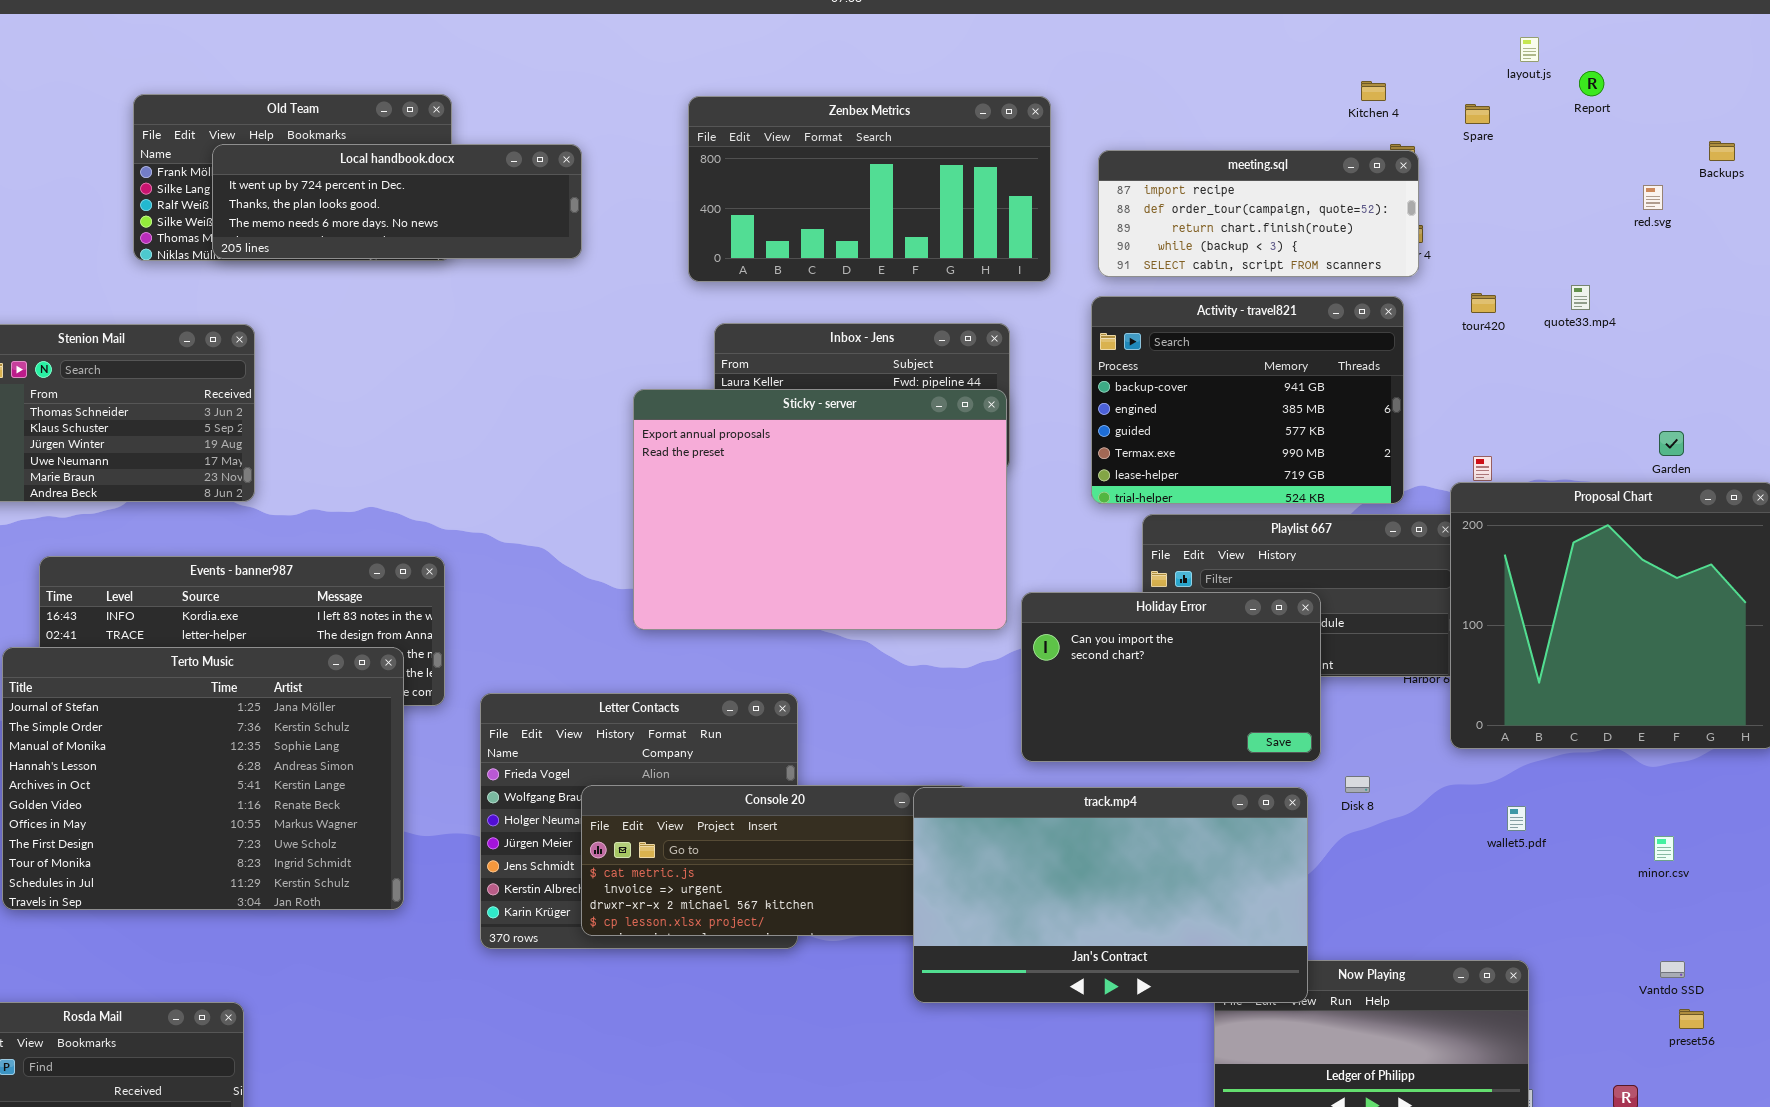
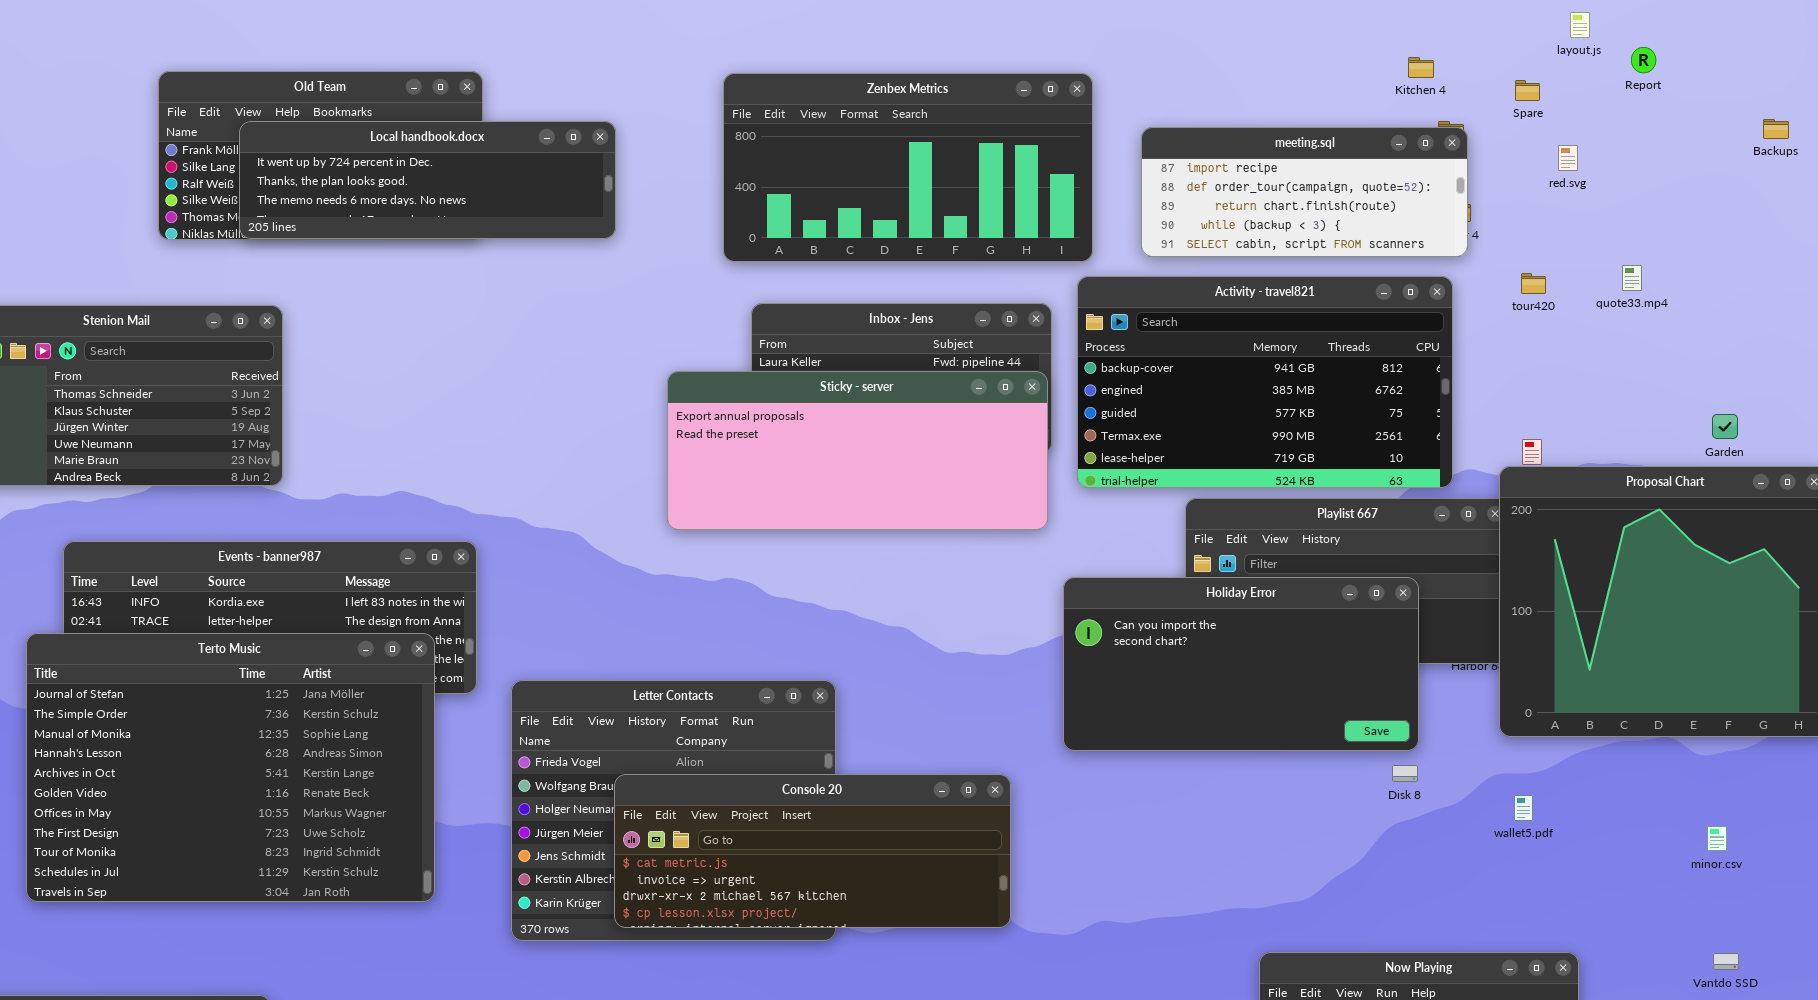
red.svg: [1643,185,1663,210] -> [1558,145,1578,171], moved
Activity - travel821: [1091,296,1404,504] -> [1077,276,1453,488], resized
Sticky - server: [633,389,1007,630] -> [667,371,1048,530], resized
Holiday Error: [1021,592,1321,762] -> [1063,577,1419,751], resized
track.mp4: [913,787,1308,1003] -> none, closed
wallet5.pdf: [1507,806,1526,831] -> [1514,795,1533,821], moved

